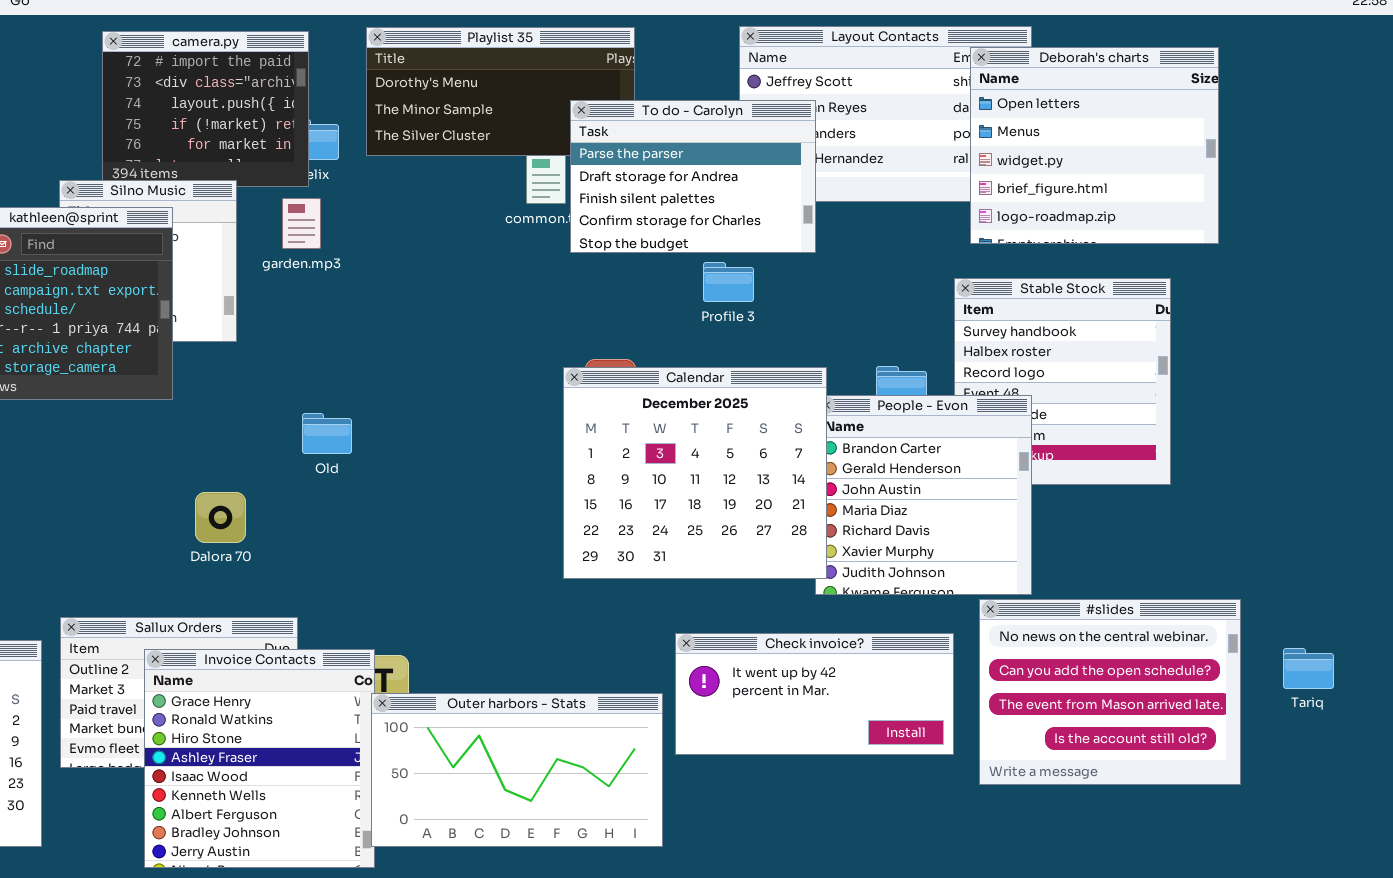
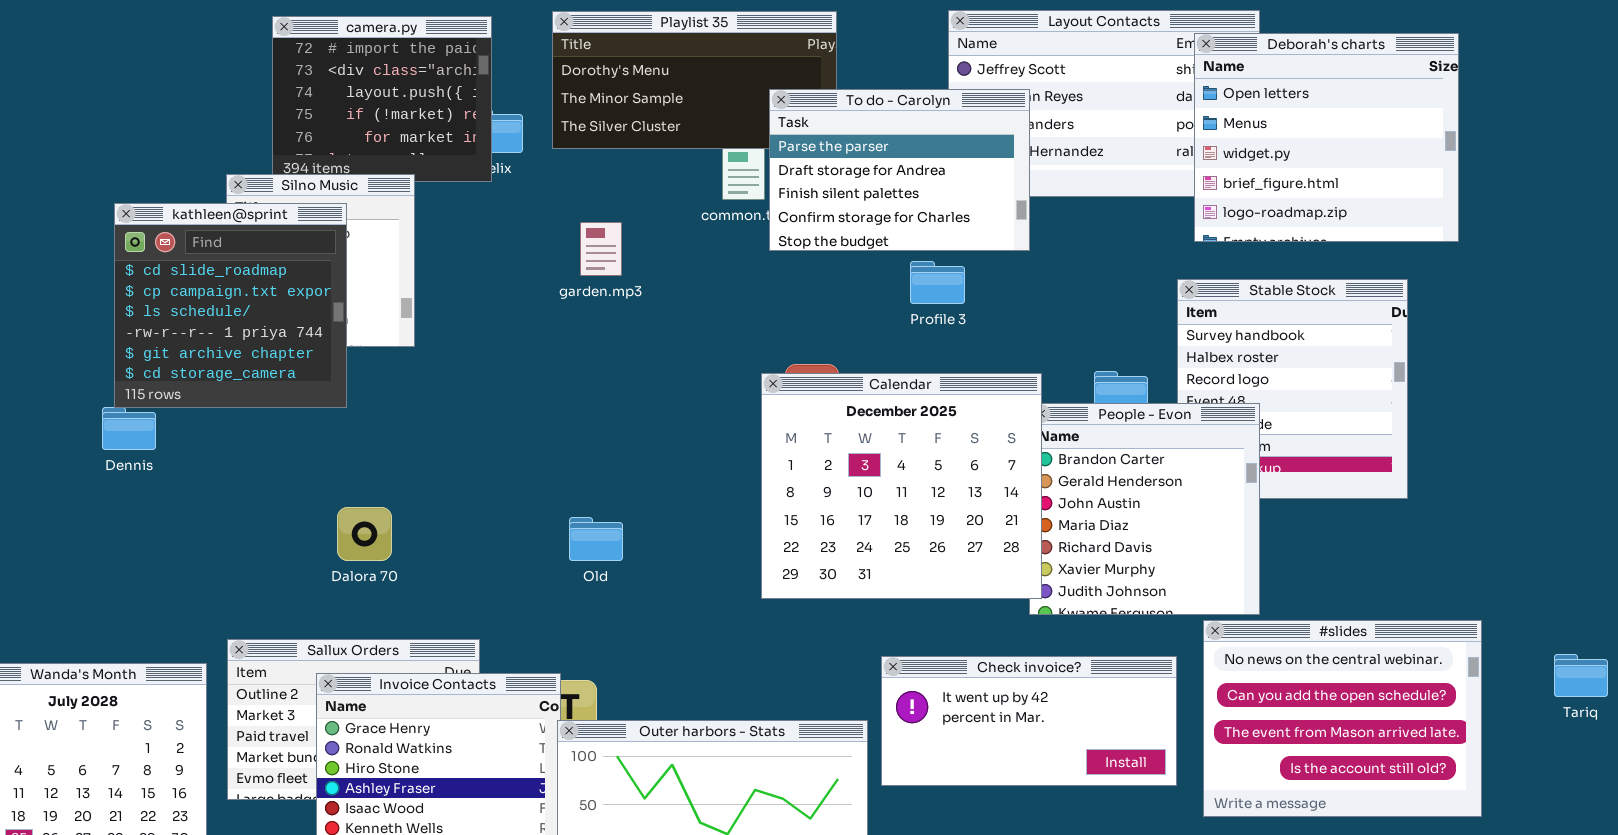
garden.mp3: [282,198,321,249] -> [580,222,622,276], moved
Old: [302,413,352,454] -> [569,517,623,561], moved
Dalora 70: [195,492,246,543] -> [337,507,392,561], moved
Tariq: [1283,648,1334,689] -> [1554,654,1608,697], moved

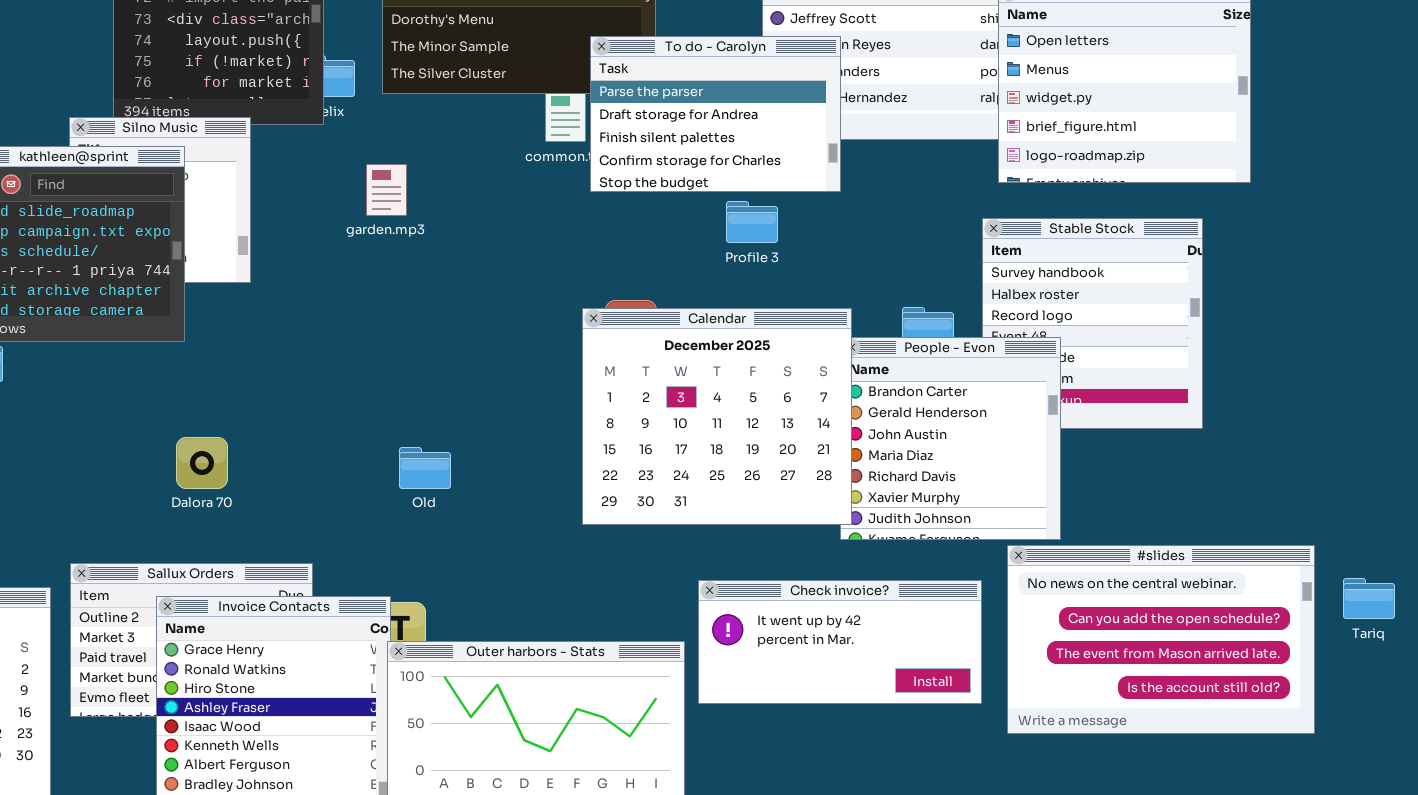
garden.mp3: [580,222,622,276] -> [366,164,407,216], moved
#slides: [1203,620,1482,817] -> [1007,545,1315,734], resized

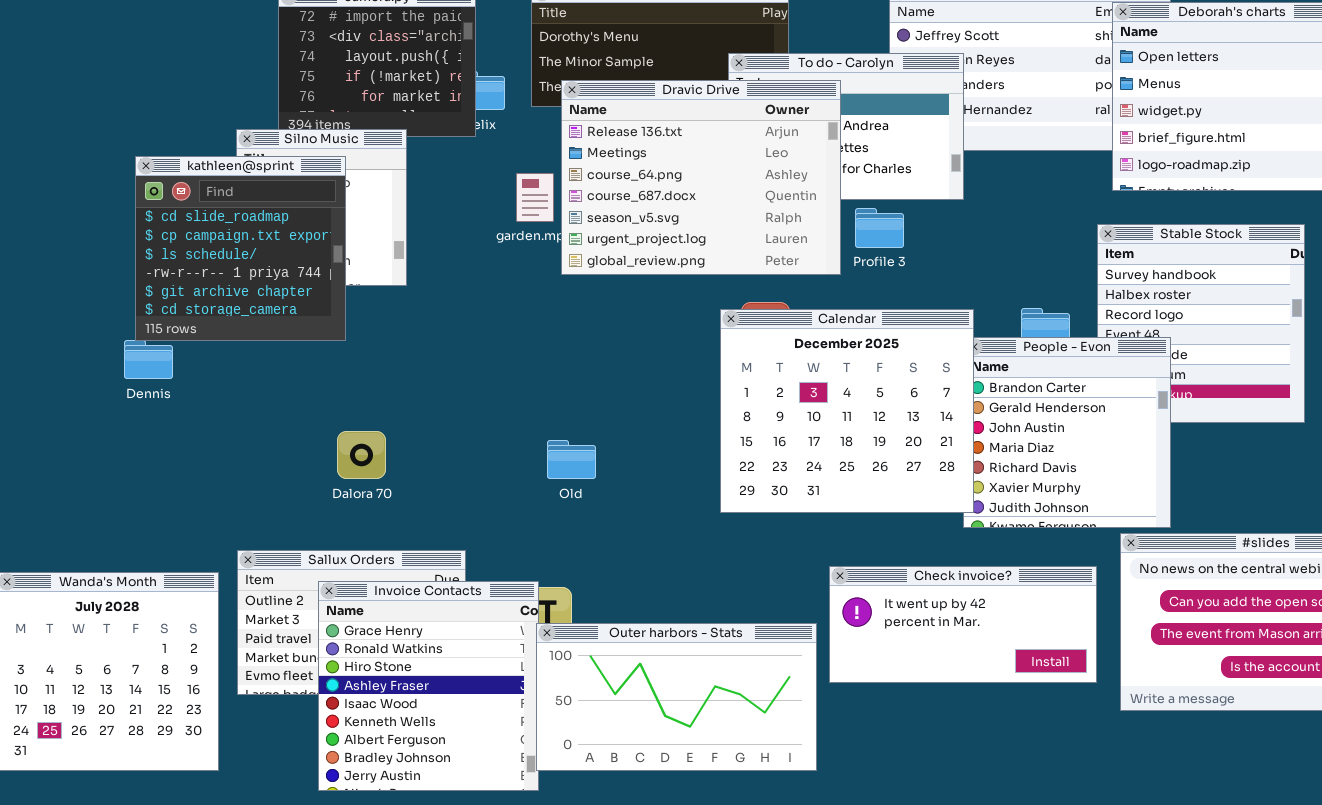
Dravic Drive: none -> [561,80,841,275], opened

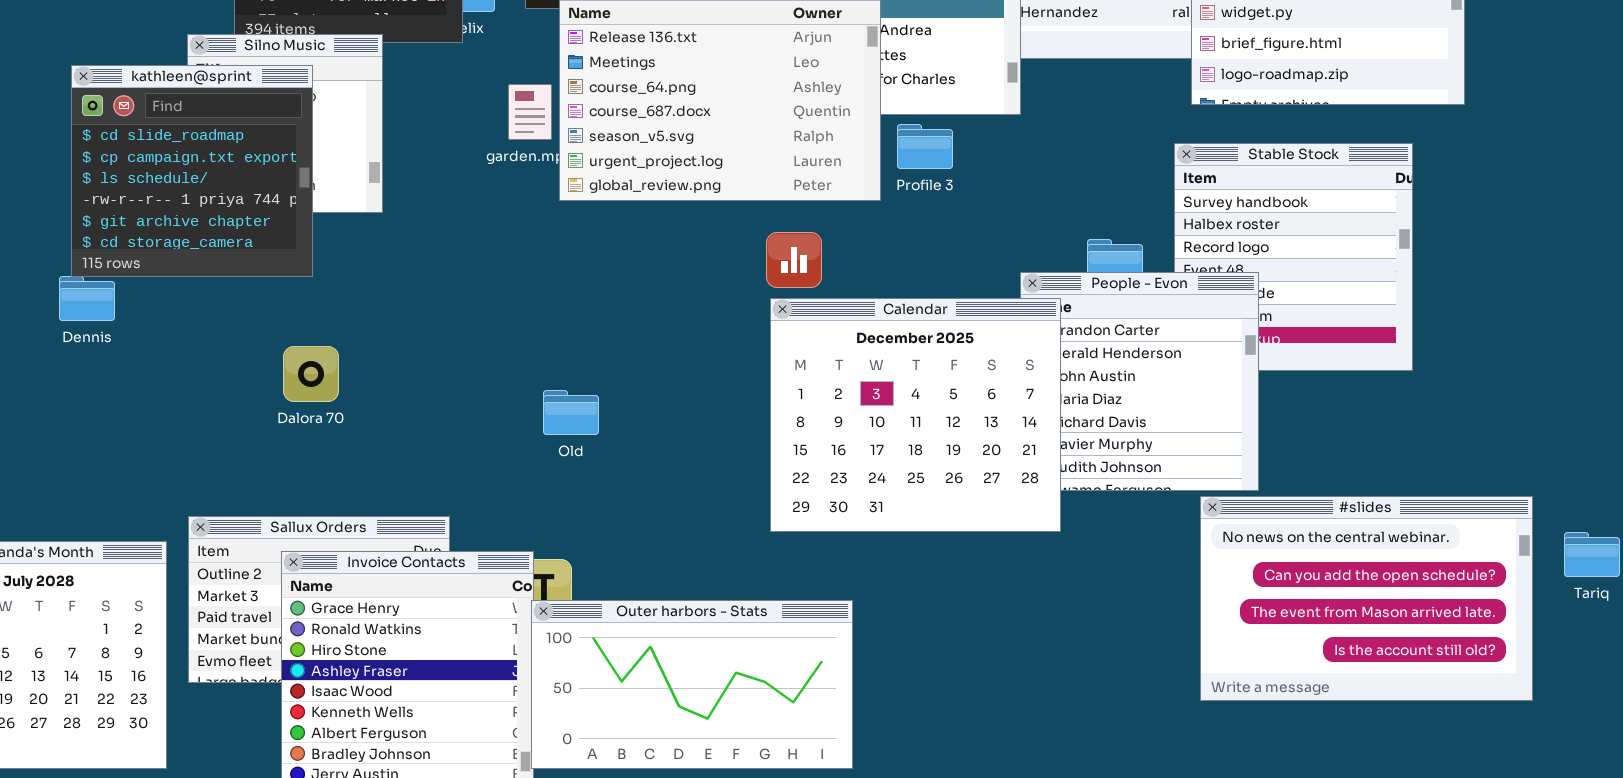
Calendar: [720,309,974,513] -> [770,298,1061,532], moved
Dalora 70: [337,431,386,479] -> [283,346,339,402], moved
Check invoice?: [829,566,1097,683] -> none, closed

